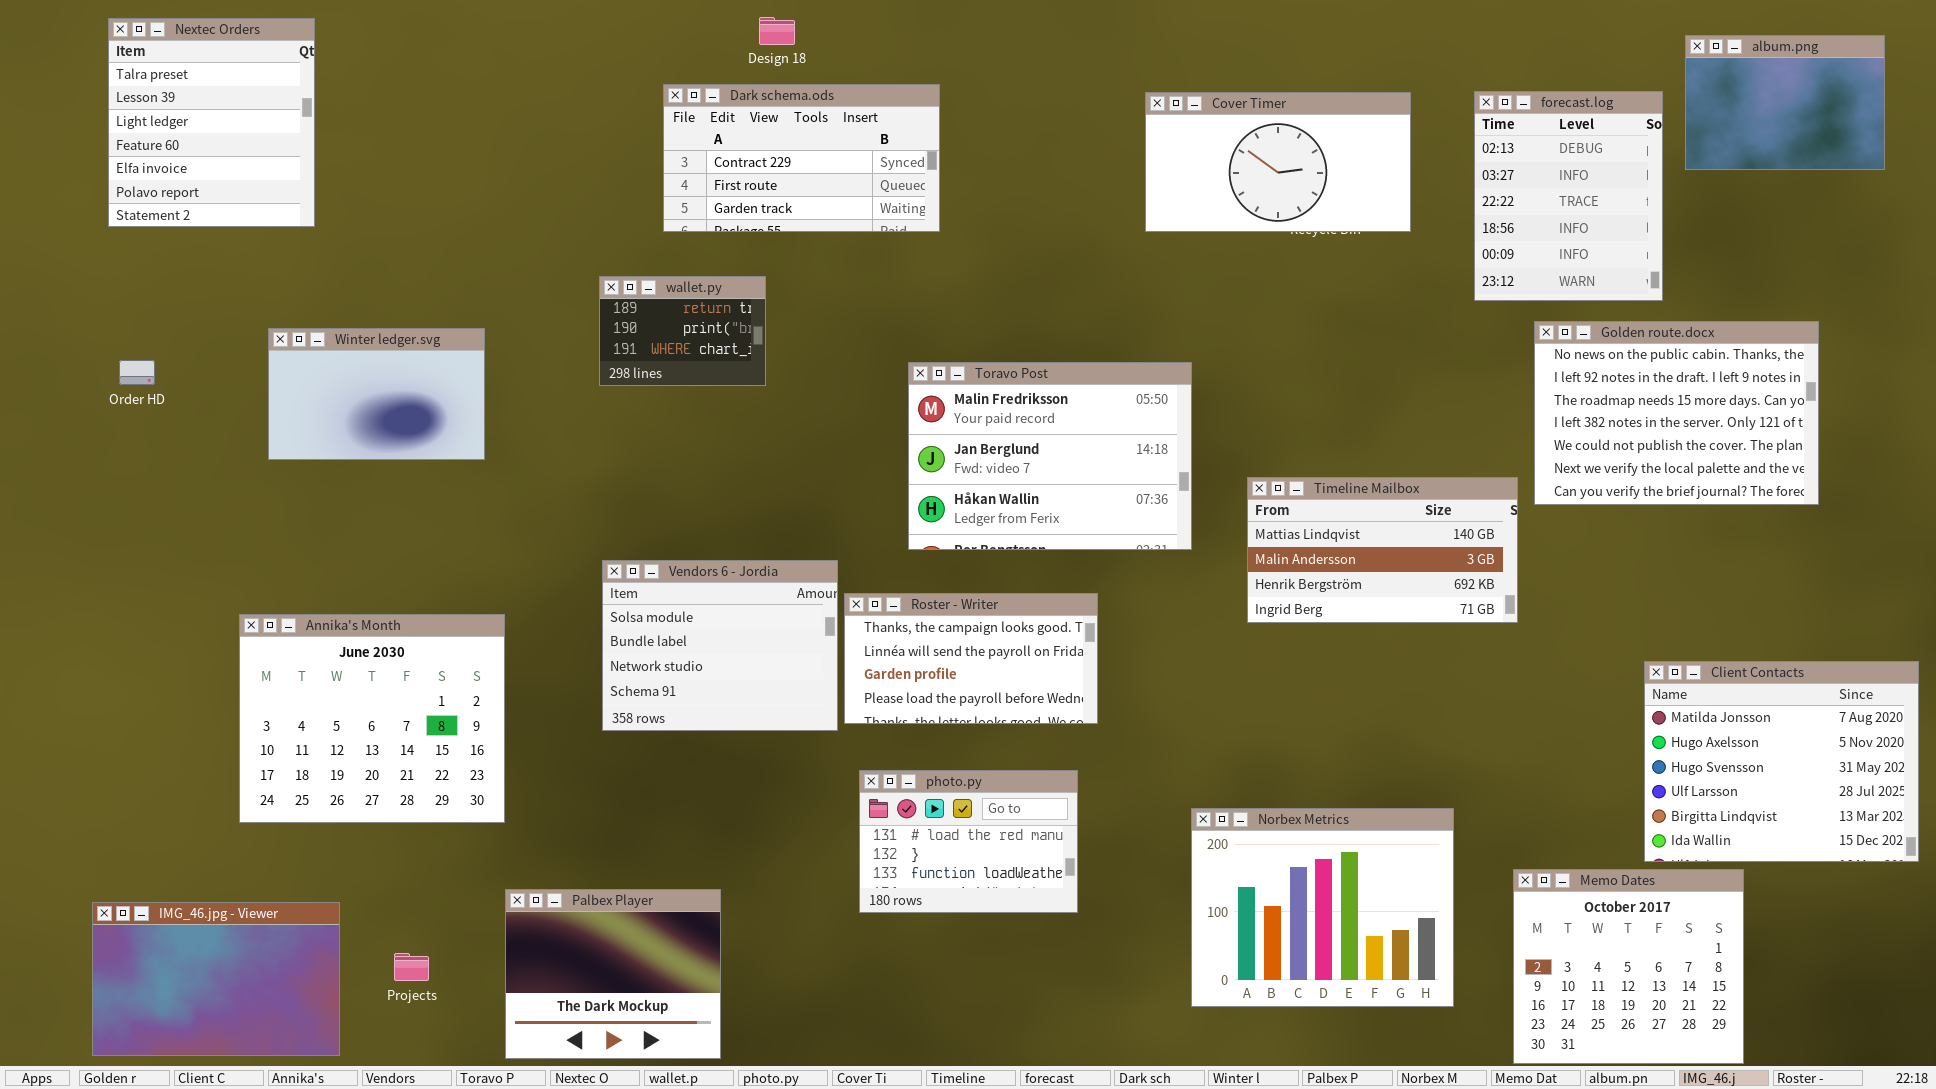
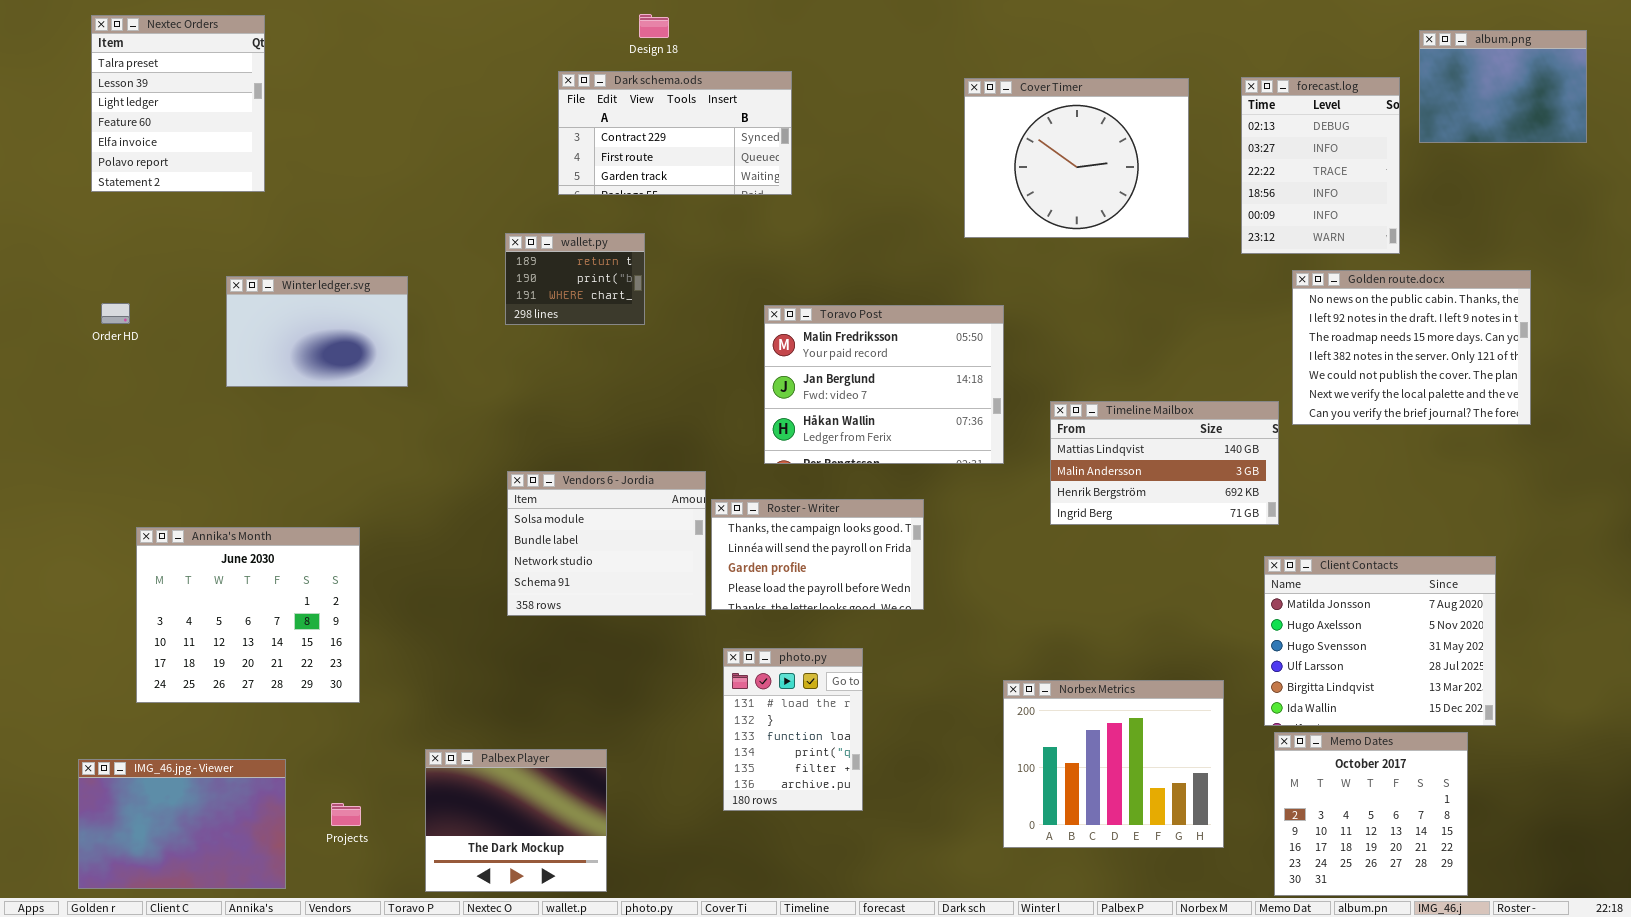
Cover Timer: [1145,92,1411,232] -> [964,78,1189,238], resized
Annika's Month: [239,614,505,823] -> [136,527,360,703], moved
Client Contacts: [1644,661,1919,862] -> [1264,556,1496,726], moved
photo.py: [859,770,1078,913] -> [723,648,863,811], resized

